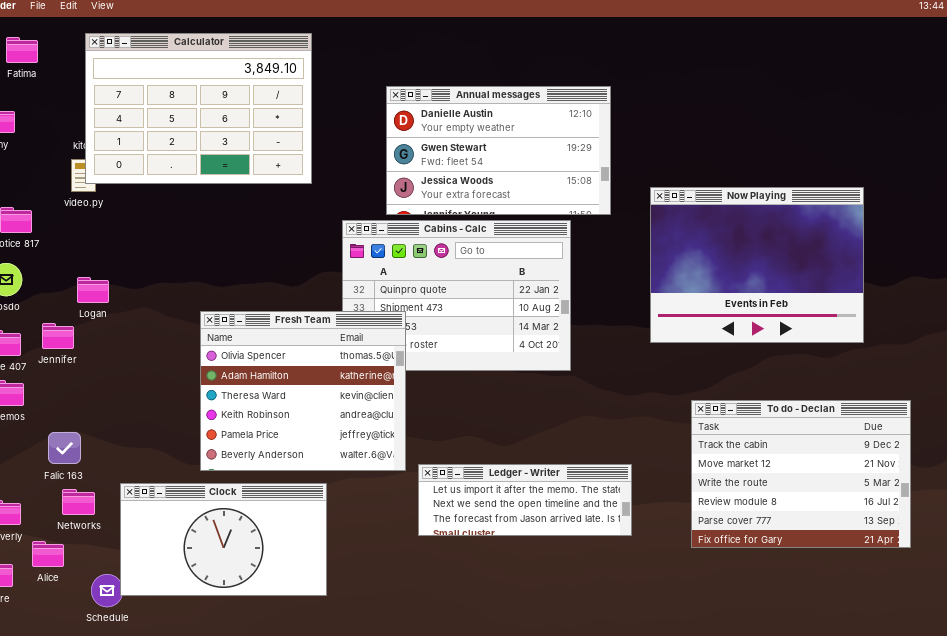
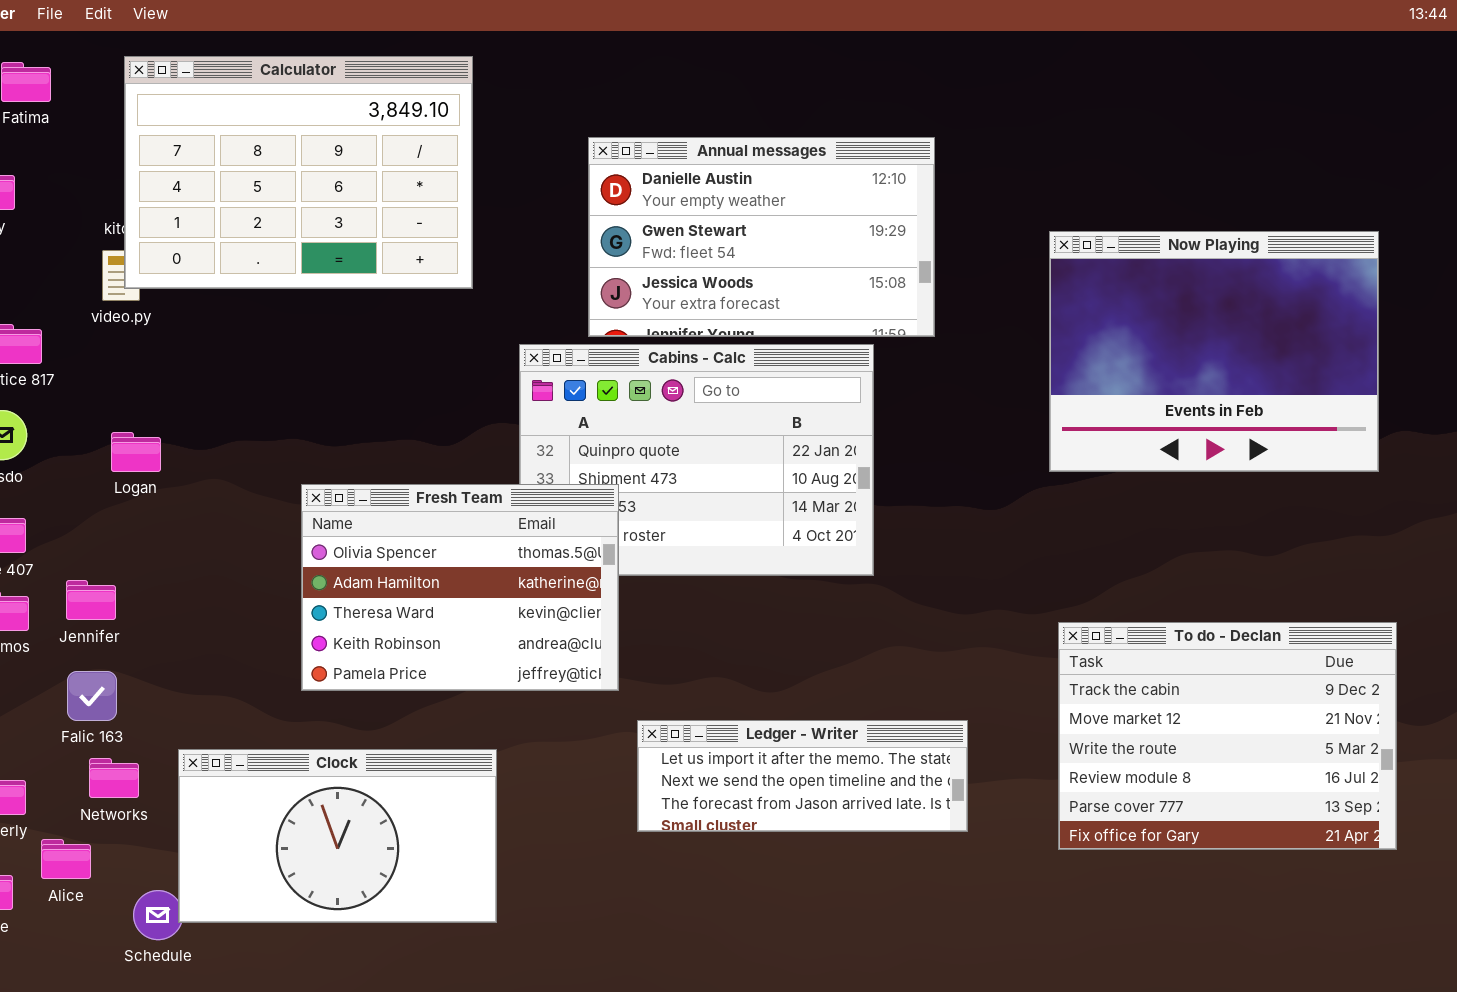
Now Playing: [650,187,864,343] -> [1049,231,1379,472], moved
Fresh Team: [200,311,406,471] -> [301,484,619,691], resized
Jennifer: [42,323,74,349] -> [66,580,116,620], moved

